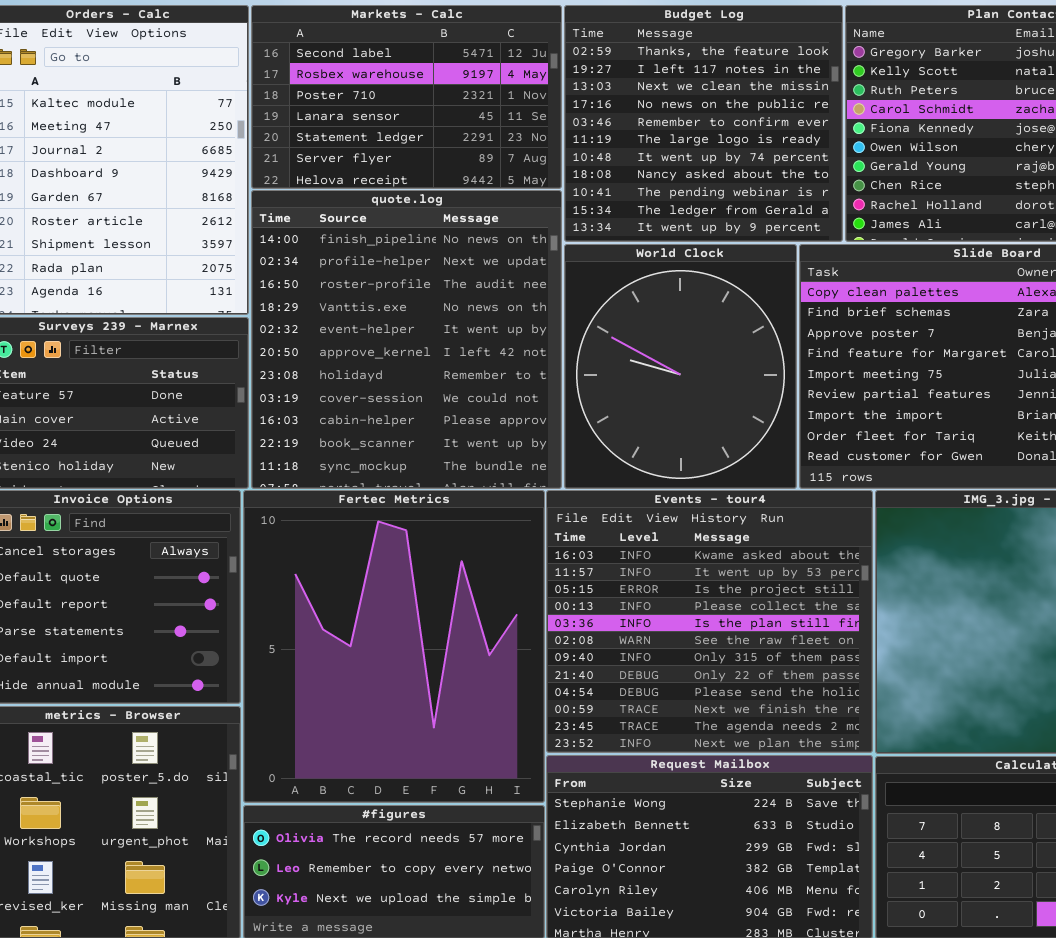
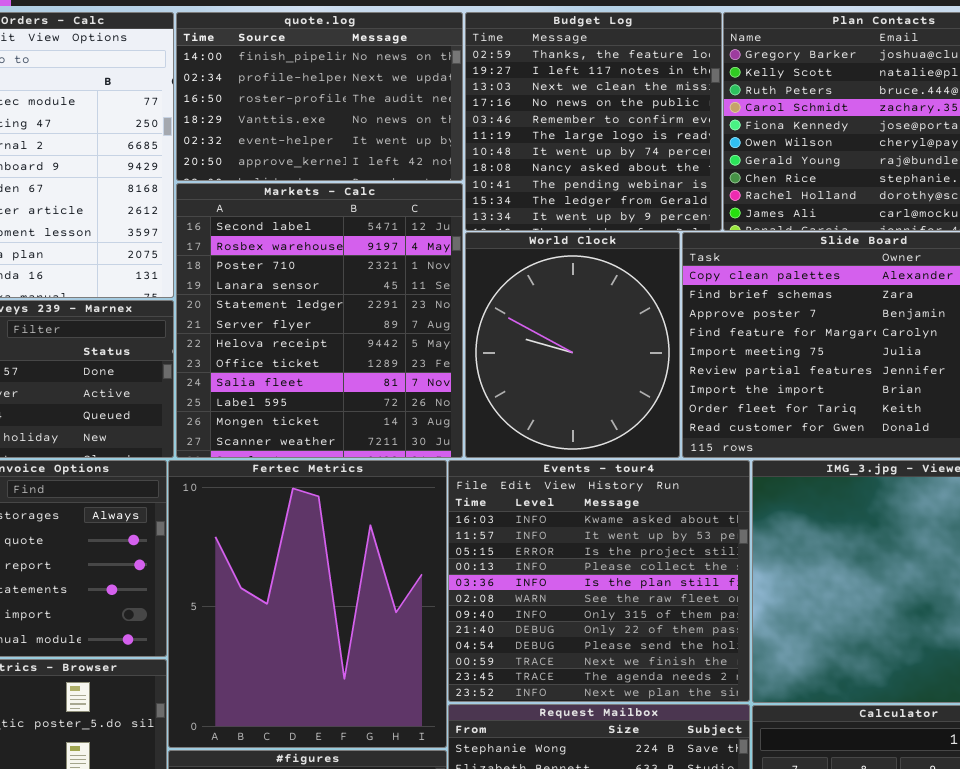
Markets - Calc: [251,5,562,189] -> [176,183,463,458], moved, resized
quote.log: [251,190,562,489] -> [176,12,463,181], moved, resized

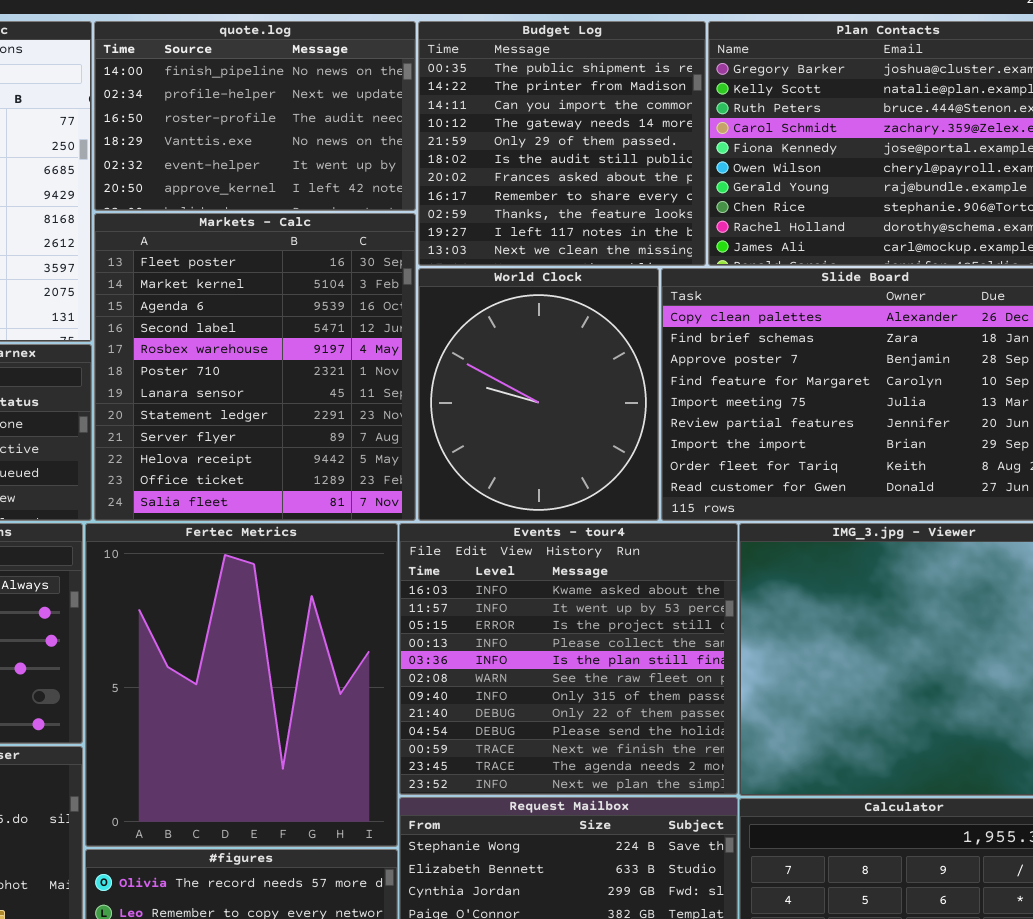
Budget Log: [465,12,722,231] -> [418,21,706,266], scrolled up 8 rows
Markets - Calc: [176,183,463,458] -> [94,213,416,521], scrolled up 3 rows

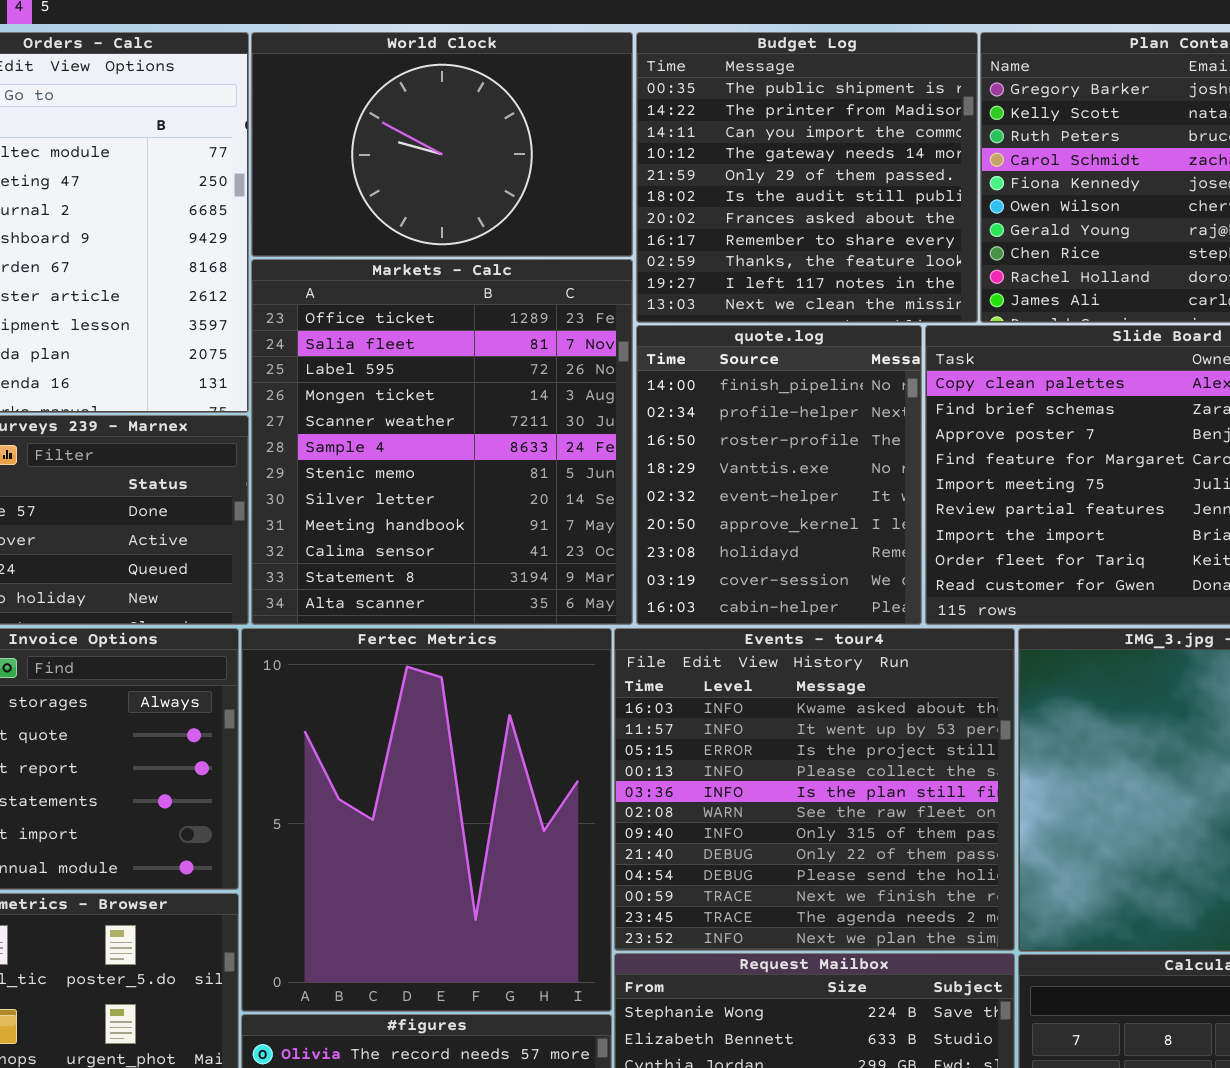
quote.log: [94,21,416,211] -> [636,325,922,625], moved, resized
Markets - Calc: [94,213,416,521] -> [251,259,633,625], scrolled down 10 rows
World Clock: [418,268,659,521] -> [251,32,633,257], moved, resized

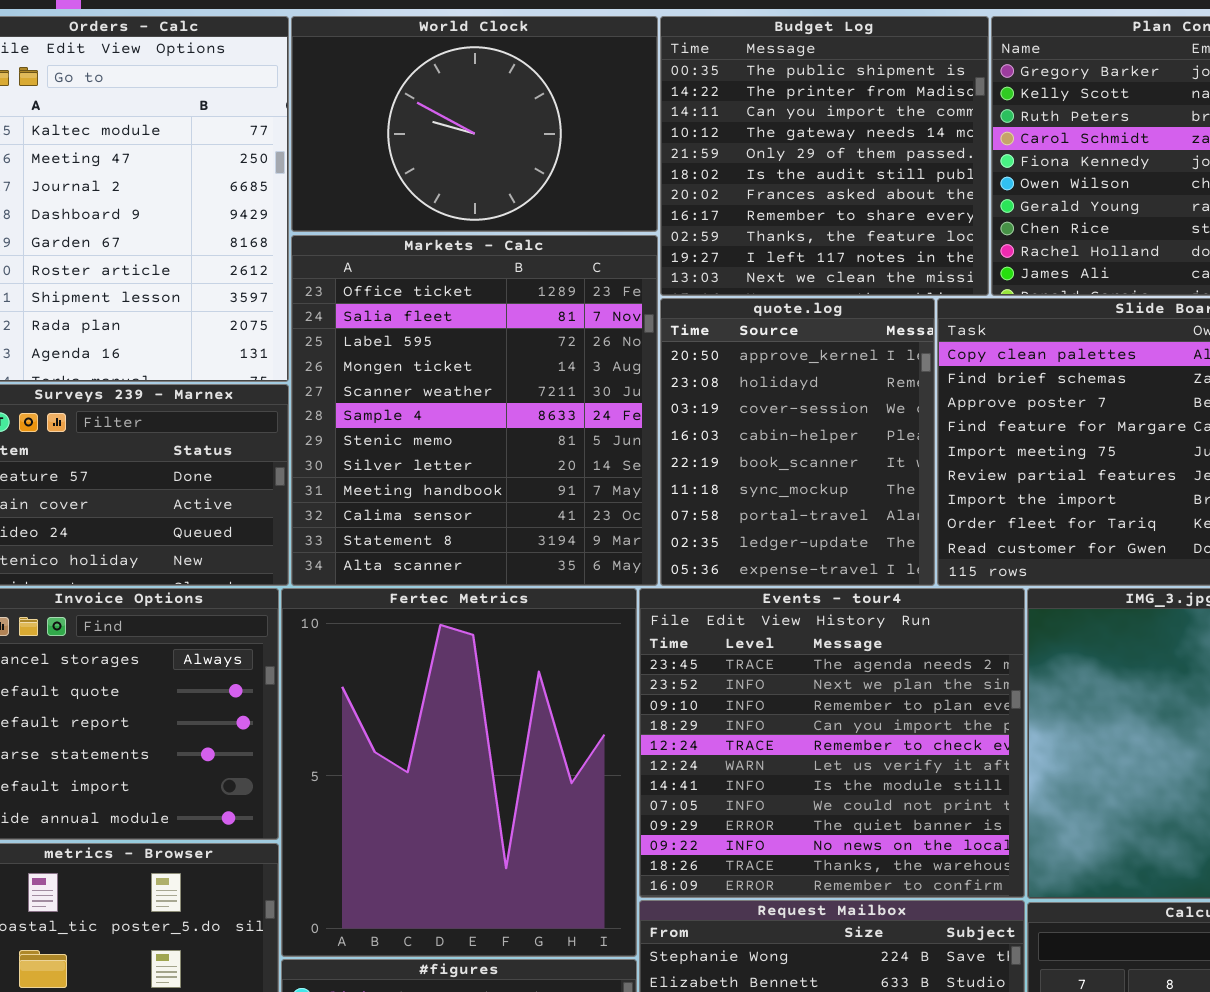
quote.log: [636,325,922,625] -> [660,298,935,586], scrolled down 5 rows
Events - tour4: [614,628,1015,951] -> [639,588,1025,898], scrolled down 10 rows

